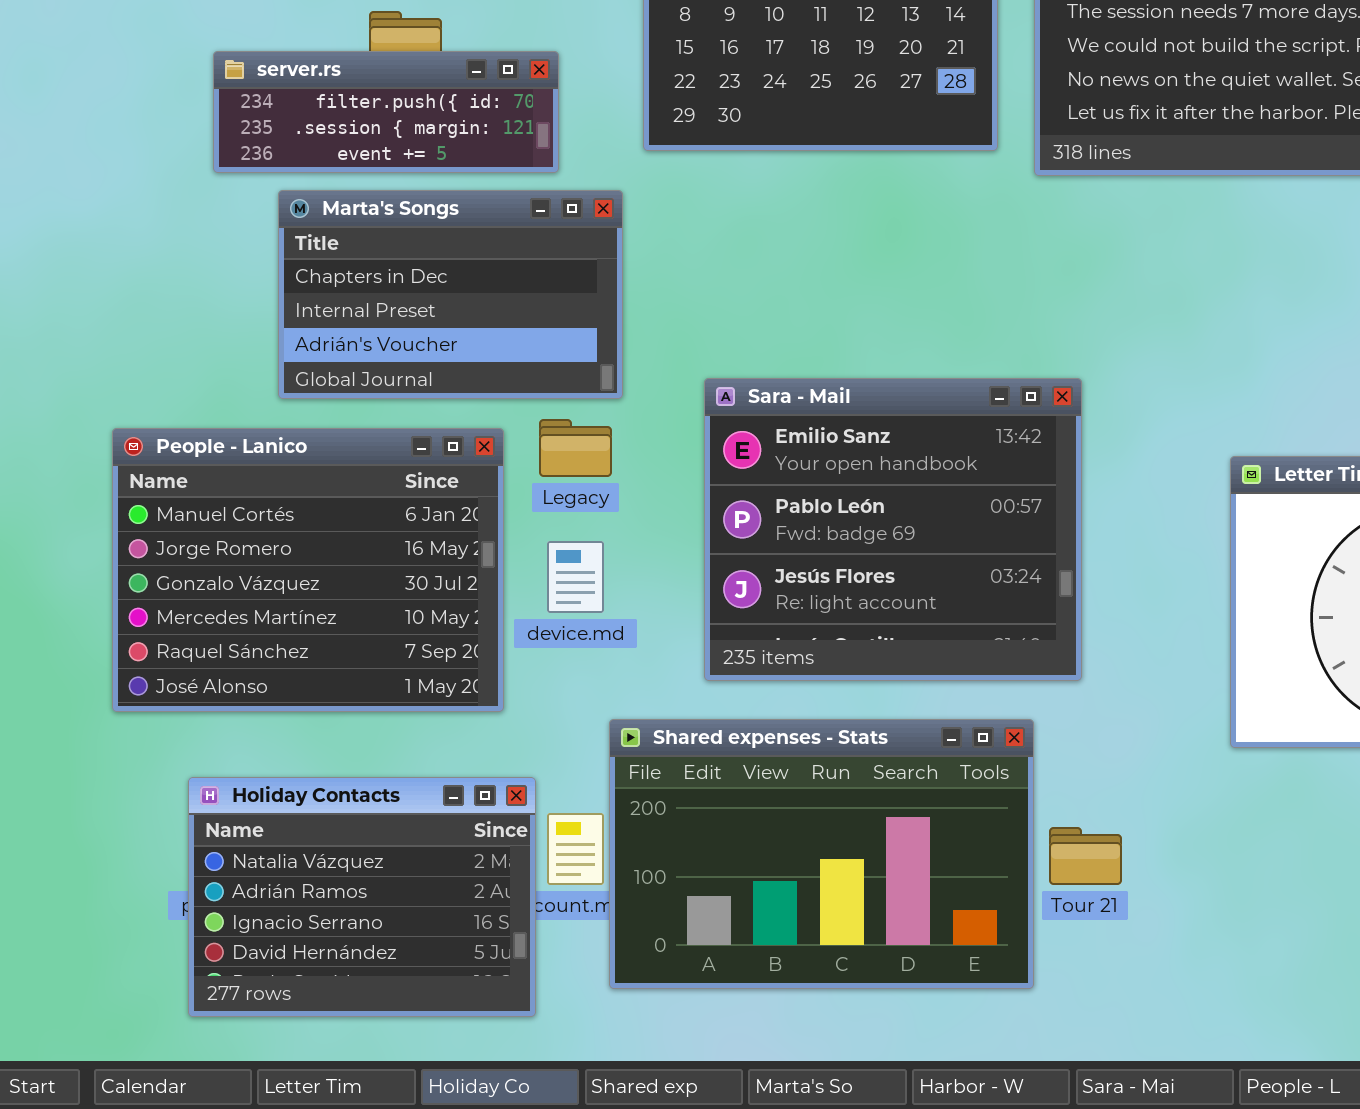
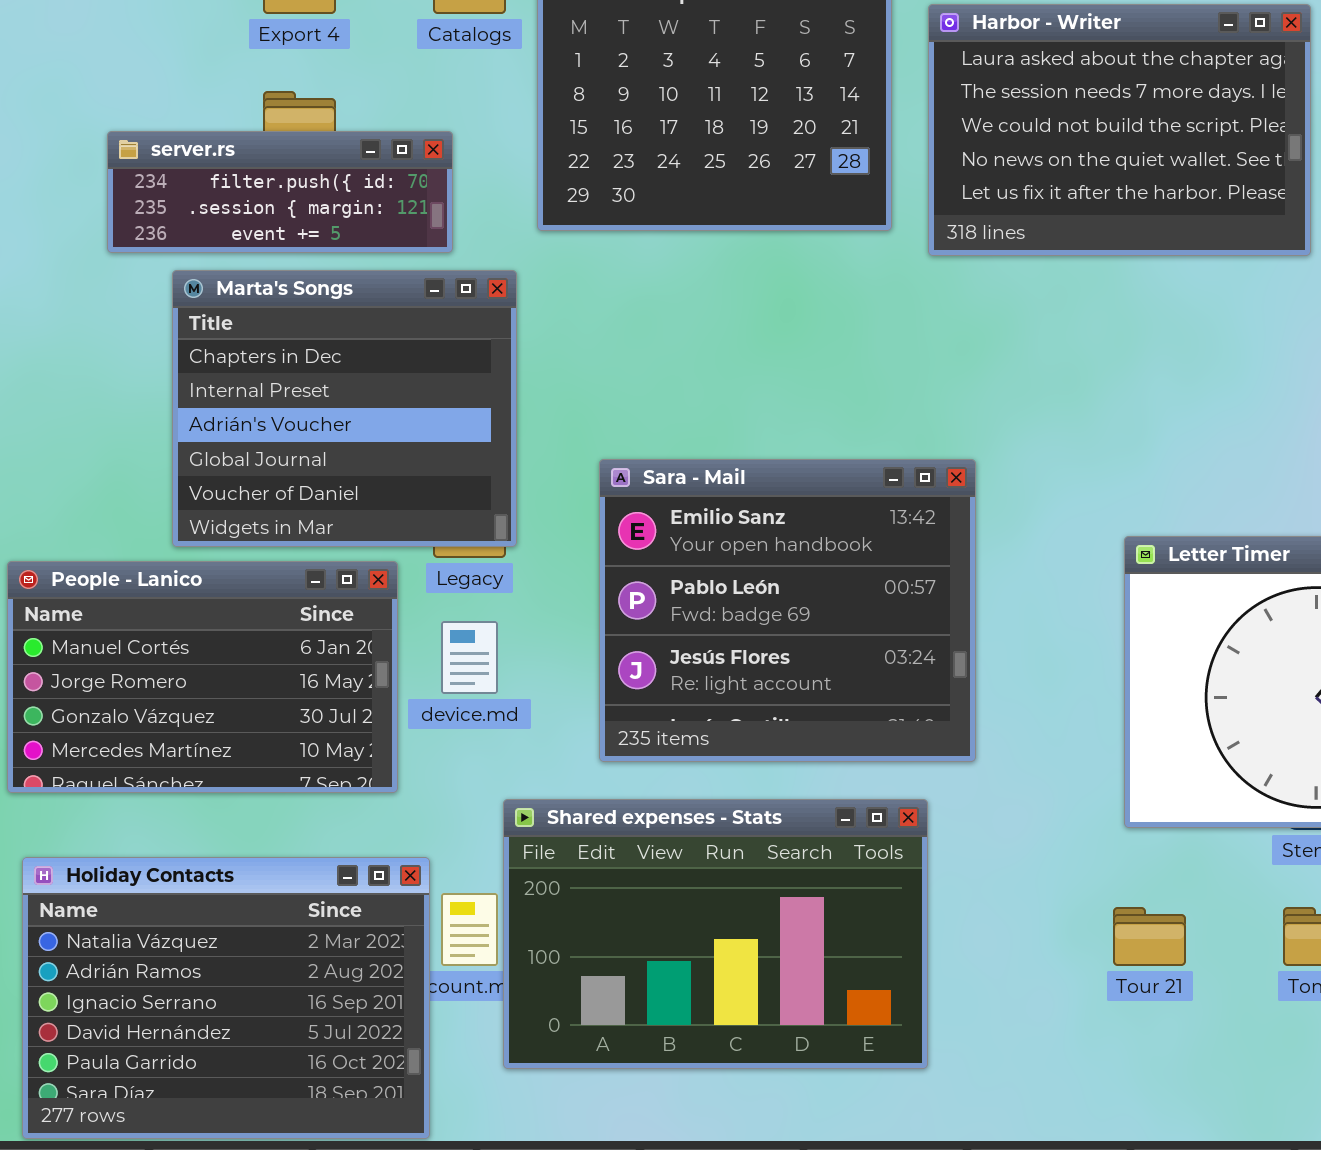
Marta's Songs: [278,190,623,399] -> [172,270,517,547], resized
People - Lanico: [112,428,504,712] -> [7,561,398,793], resized
Holiday Contacts: [188,777,536,1017] -> [22,857,430,1139], resized
Tour 21: [1049,827,1122,885] -> [1113,907,1186,966], moved

